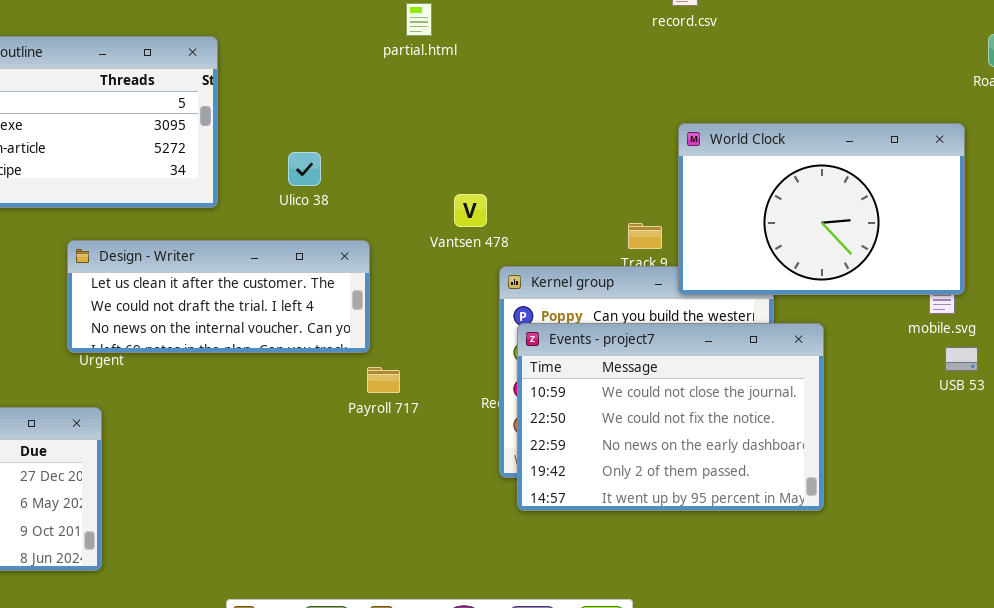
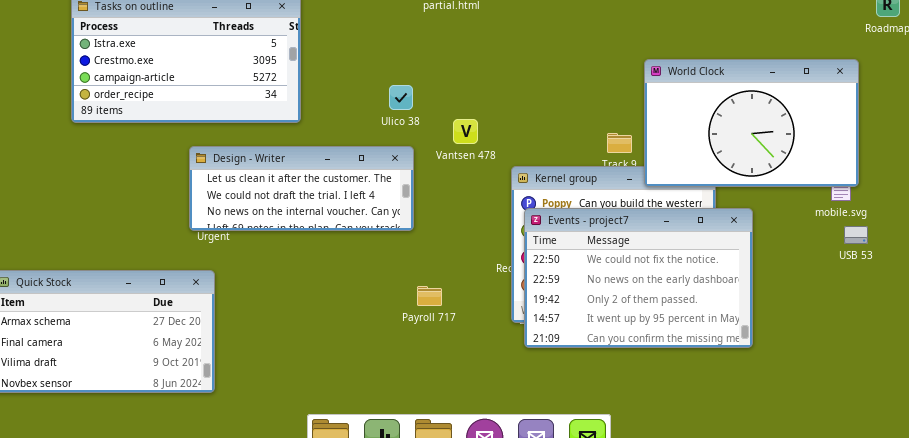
Ulico 38: [288,152,321,186] -> [389,85,413,110], moved
Vantsen 478: [454,194,487,227] -> [453,119,478,144], moved
Events - project7: [517,323,824,511] -> [524,208,753,348], scrolled down 1 row
Payroll 717: [367,367,400,393] -> [417,286,442,306], moved

